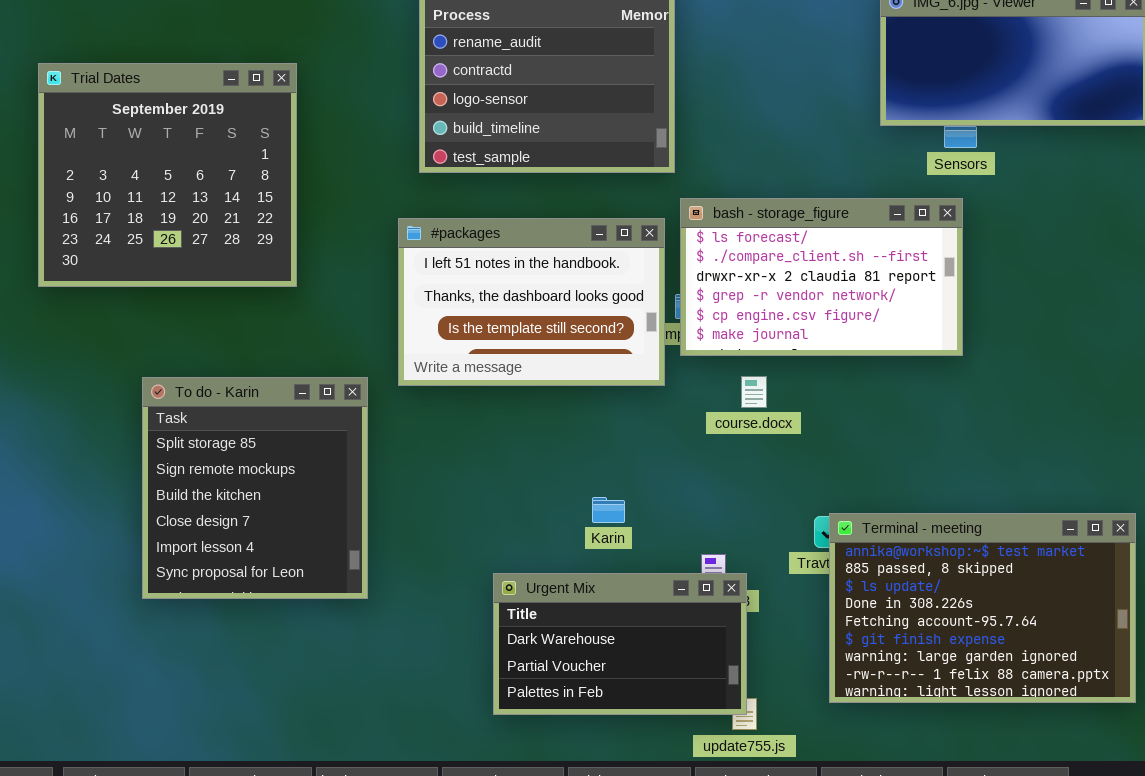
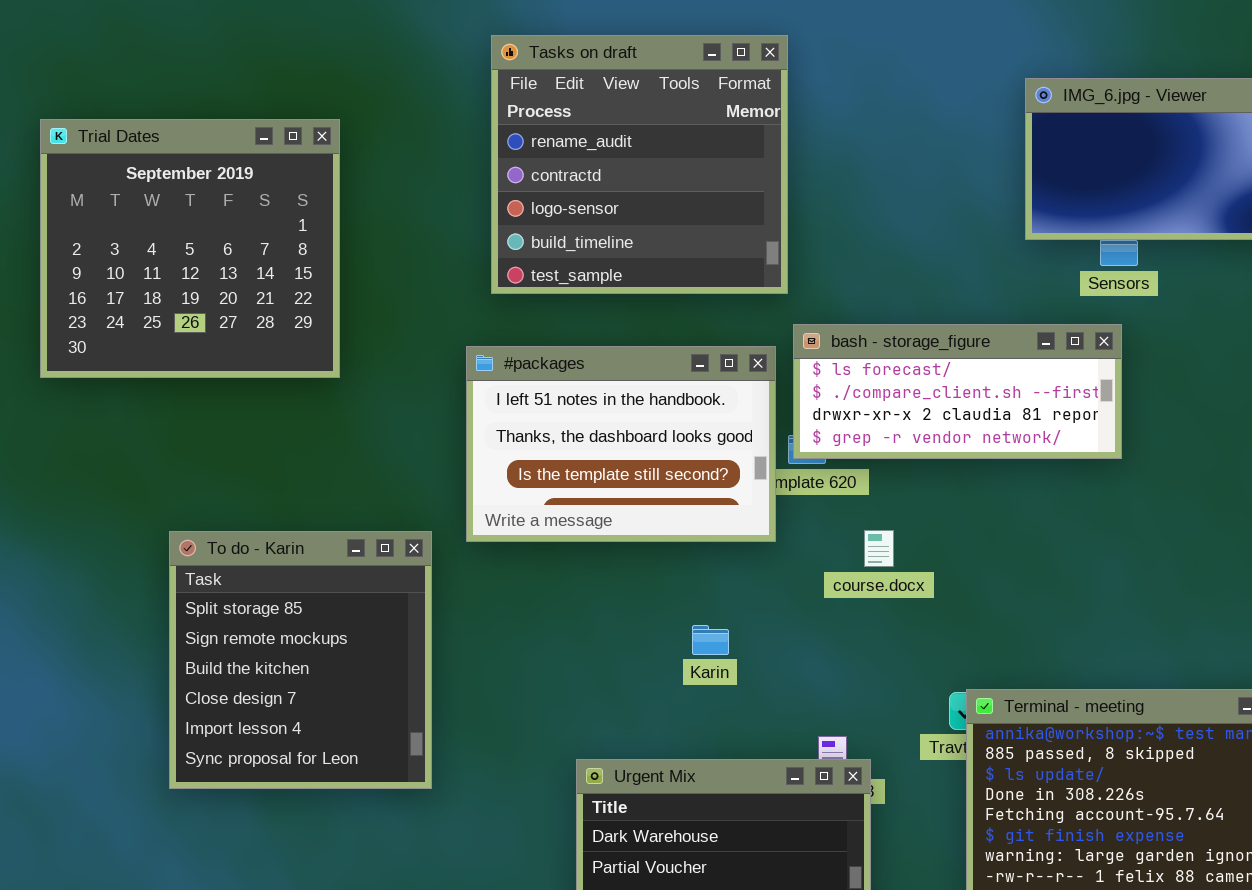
Trial Dates: [38,63,297,287] -> [40,119,340,378], moved
bash - storage_figure: [680,198,963,356] -> [793,324,1122,459], resized
Karin: [592,497,625,523] -> [692,625,729,655], moved

